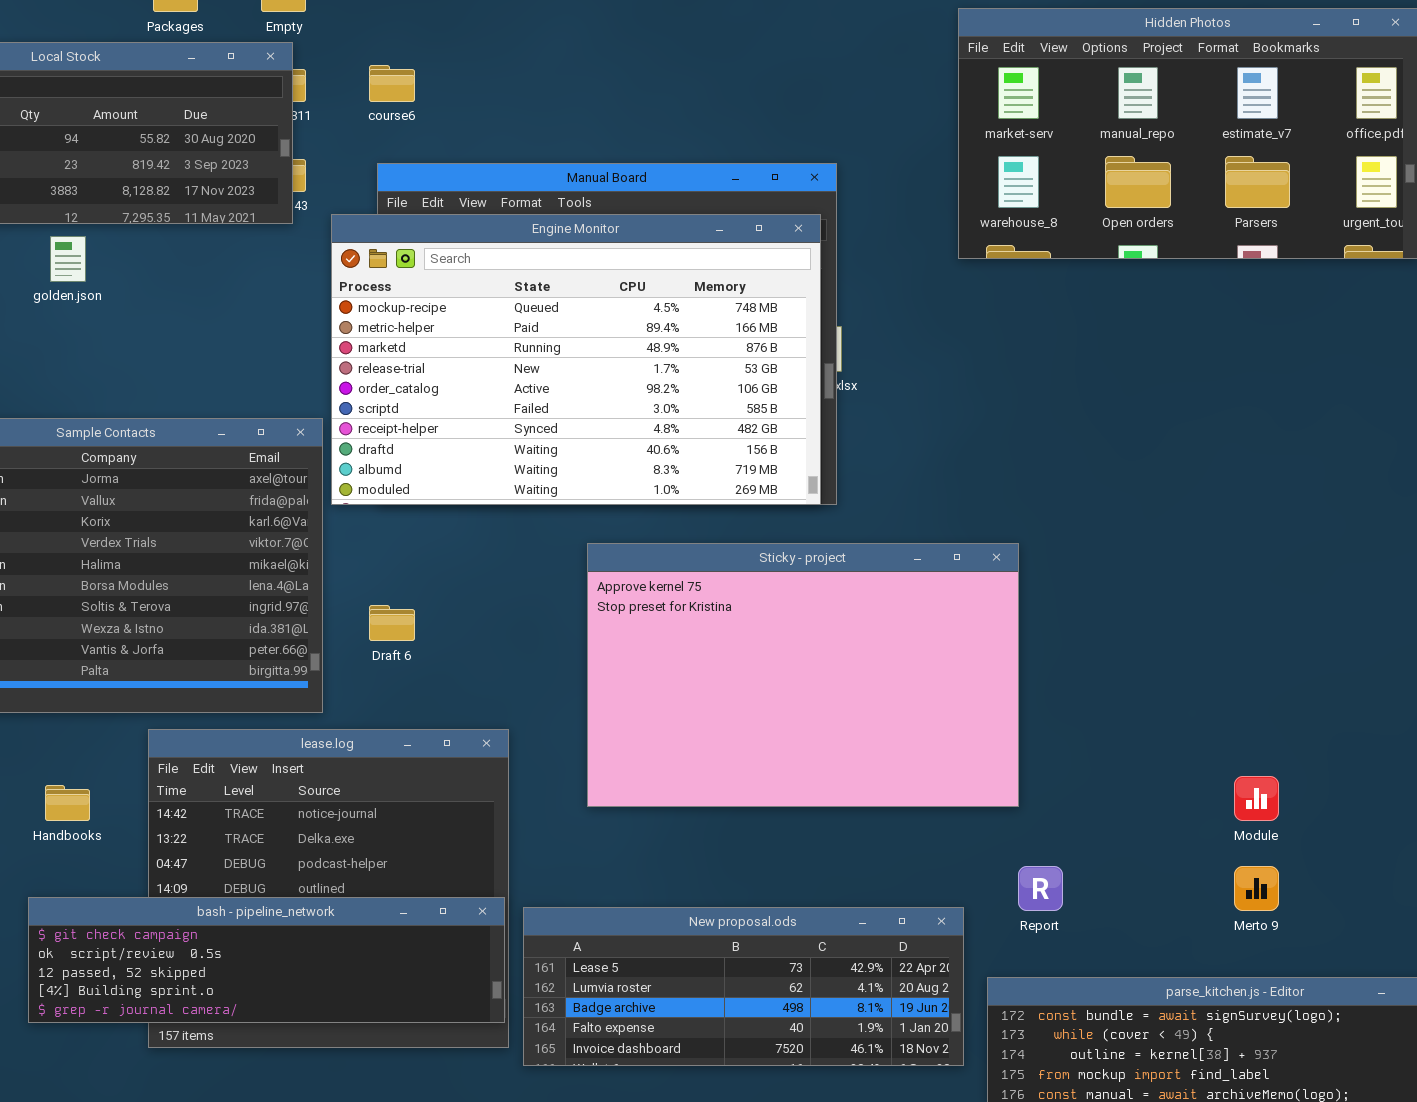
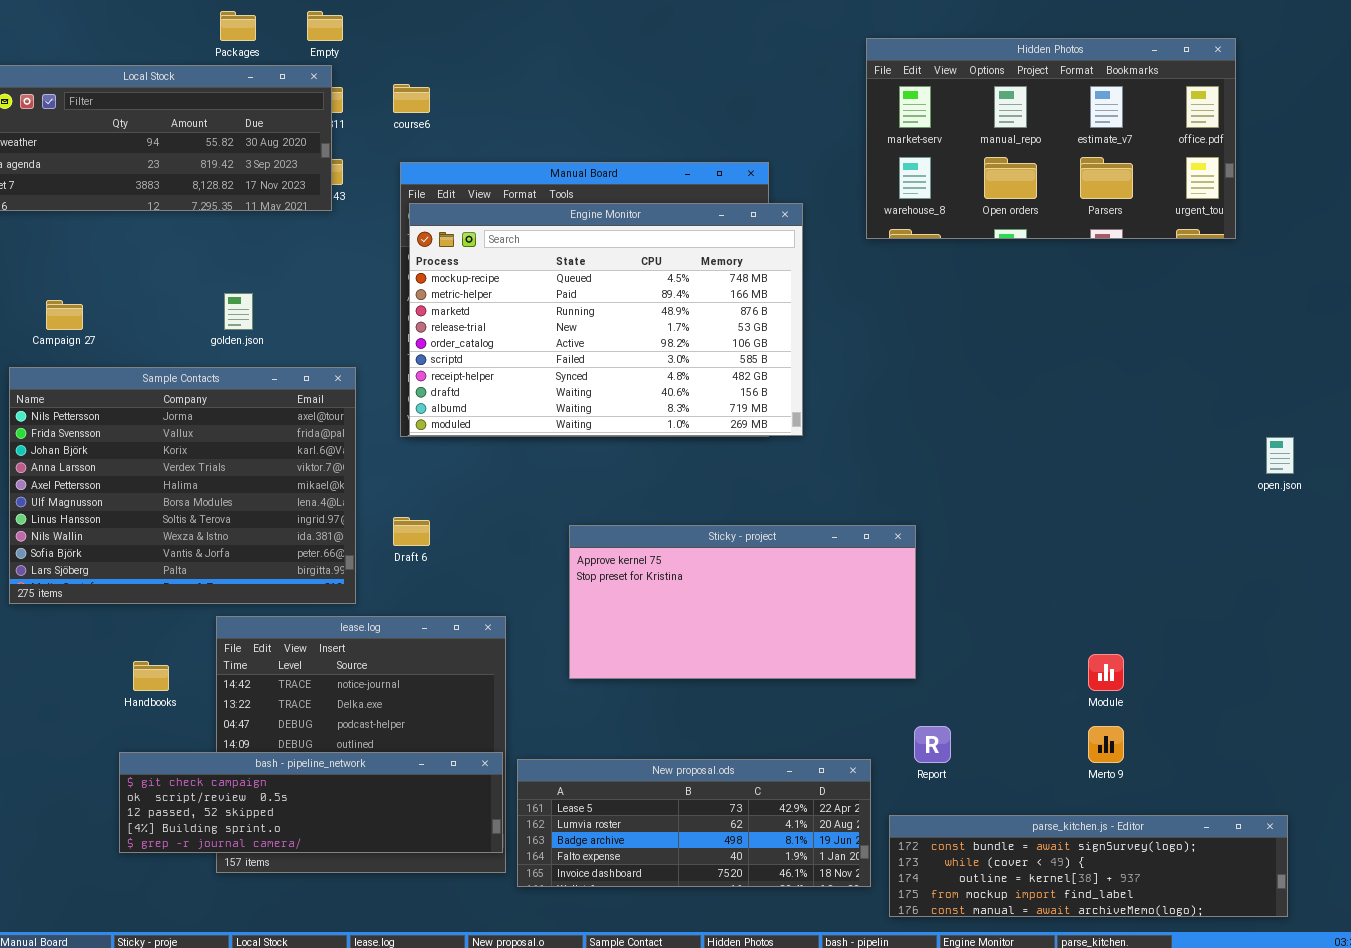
Engine Monitor: [331,214,821,505] -> [409,203,803,436], moved
golden.json: [50,236,86,282] -> [224,293,253,330], moved
Sticky - project: [587,543,1019,807] -> [569,525,916,679], resized

